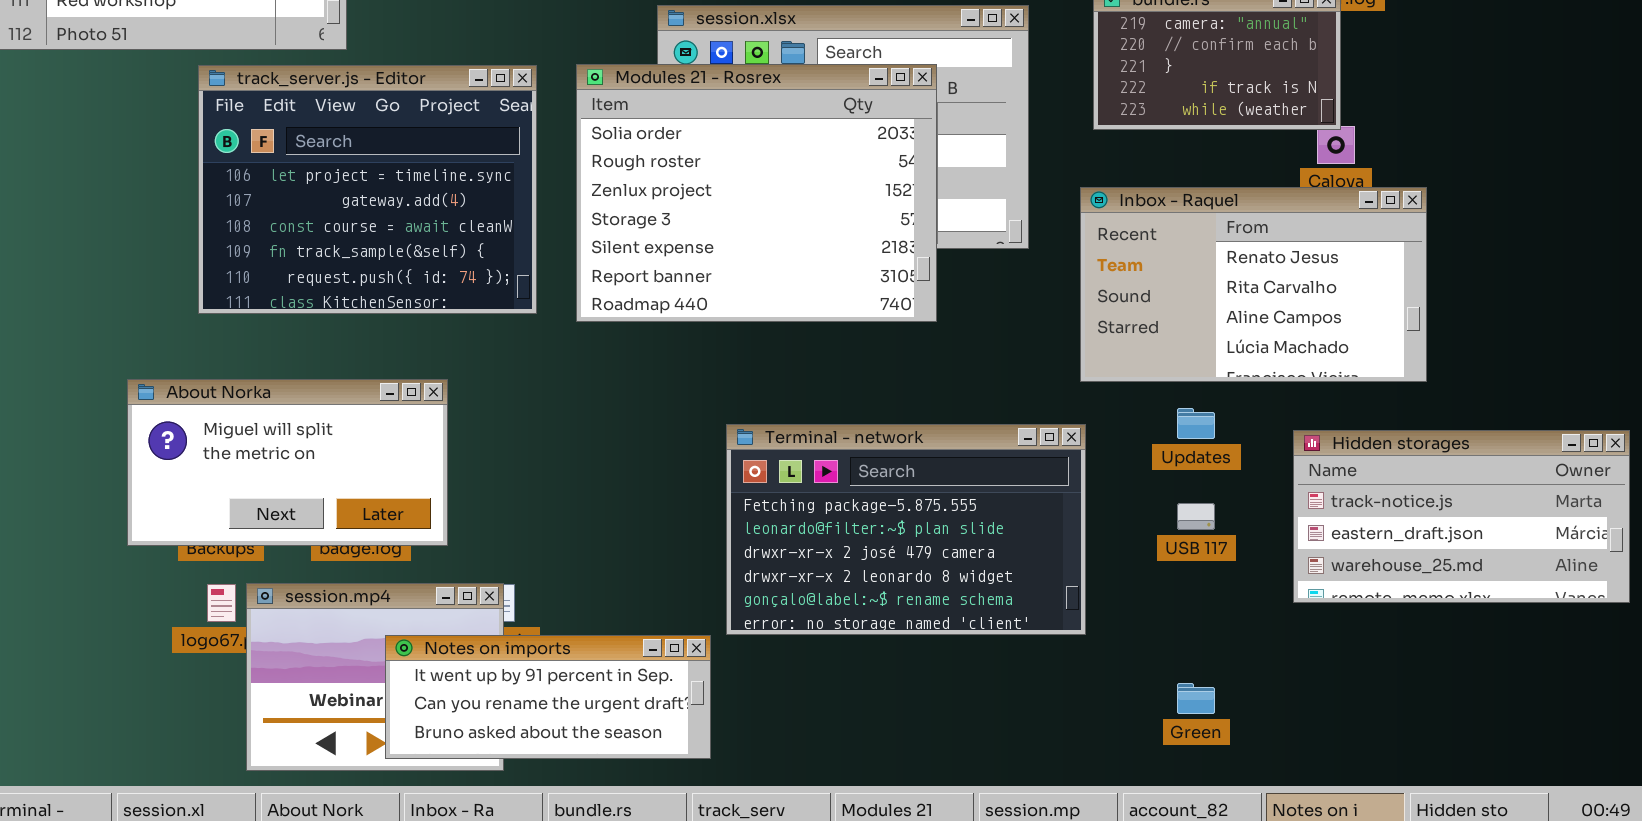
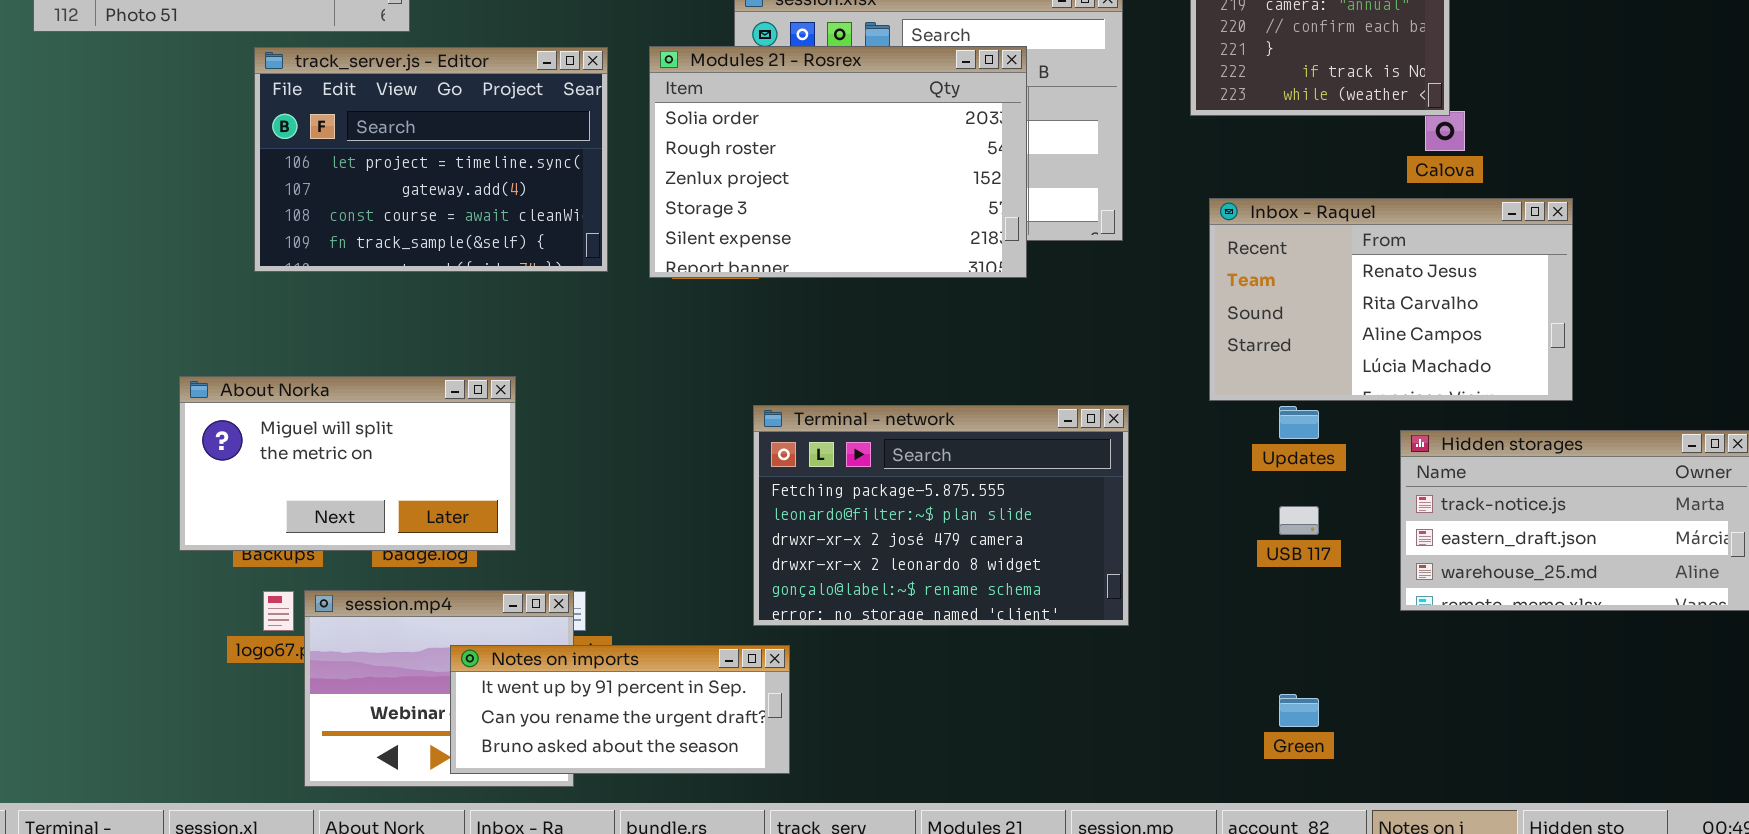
Modules 21 - Rosrex: [576,64,937,322] -> [649,46,1027,278], resized
track_server.js - Editor: [198,65,537,314] -> [254,47,608,272], resized
Inbox - Raquel: [1080,187,1427,382] -> [1209,198,1573,401], moved
Terminal - network: [726,424,1086,635] -> [753,405,1129,626], moved

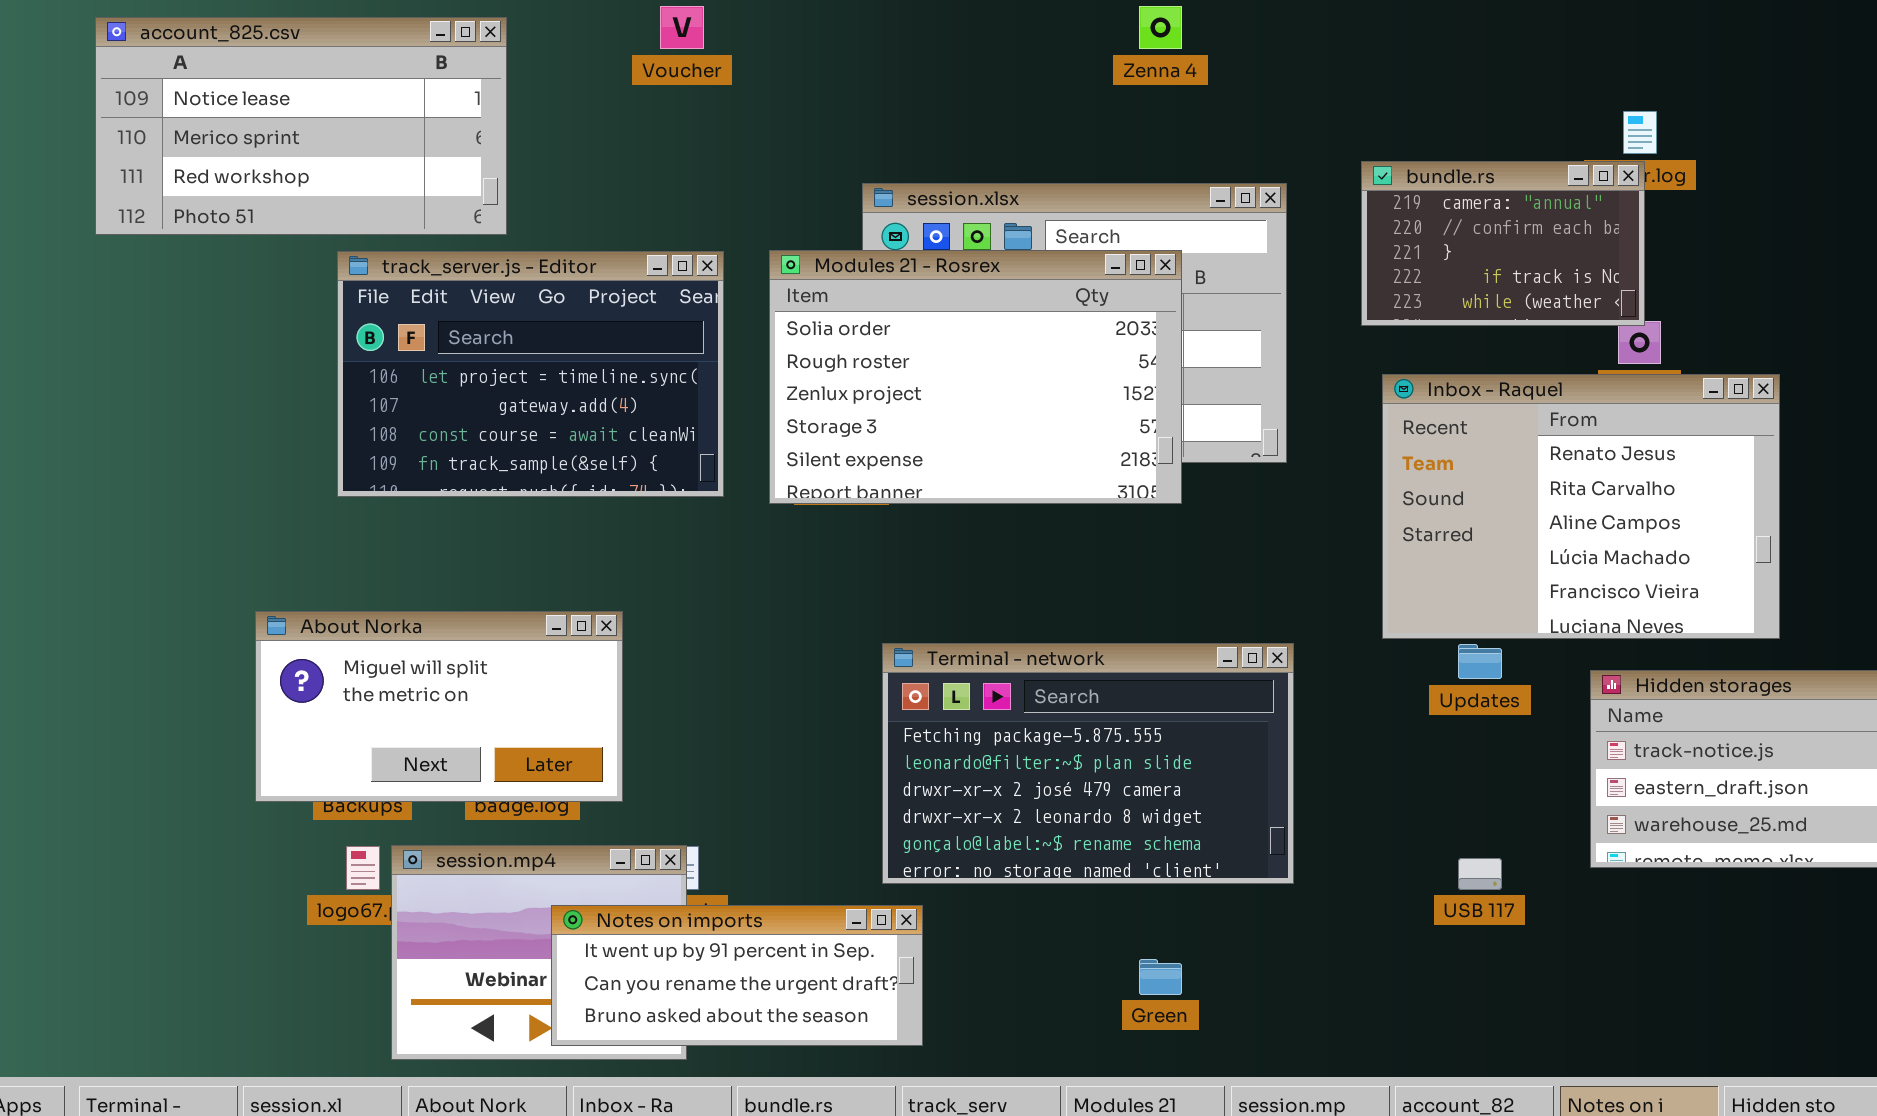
Inbox - Raquel: [1209,198,1573,401] -> [1382,374,1780,639], resized
USB 117: [1279,506,1319,535] -> [1458,858,1502,890], moved
Green: [1279,694,1319,727] -> [1139,959,1182,995], moved

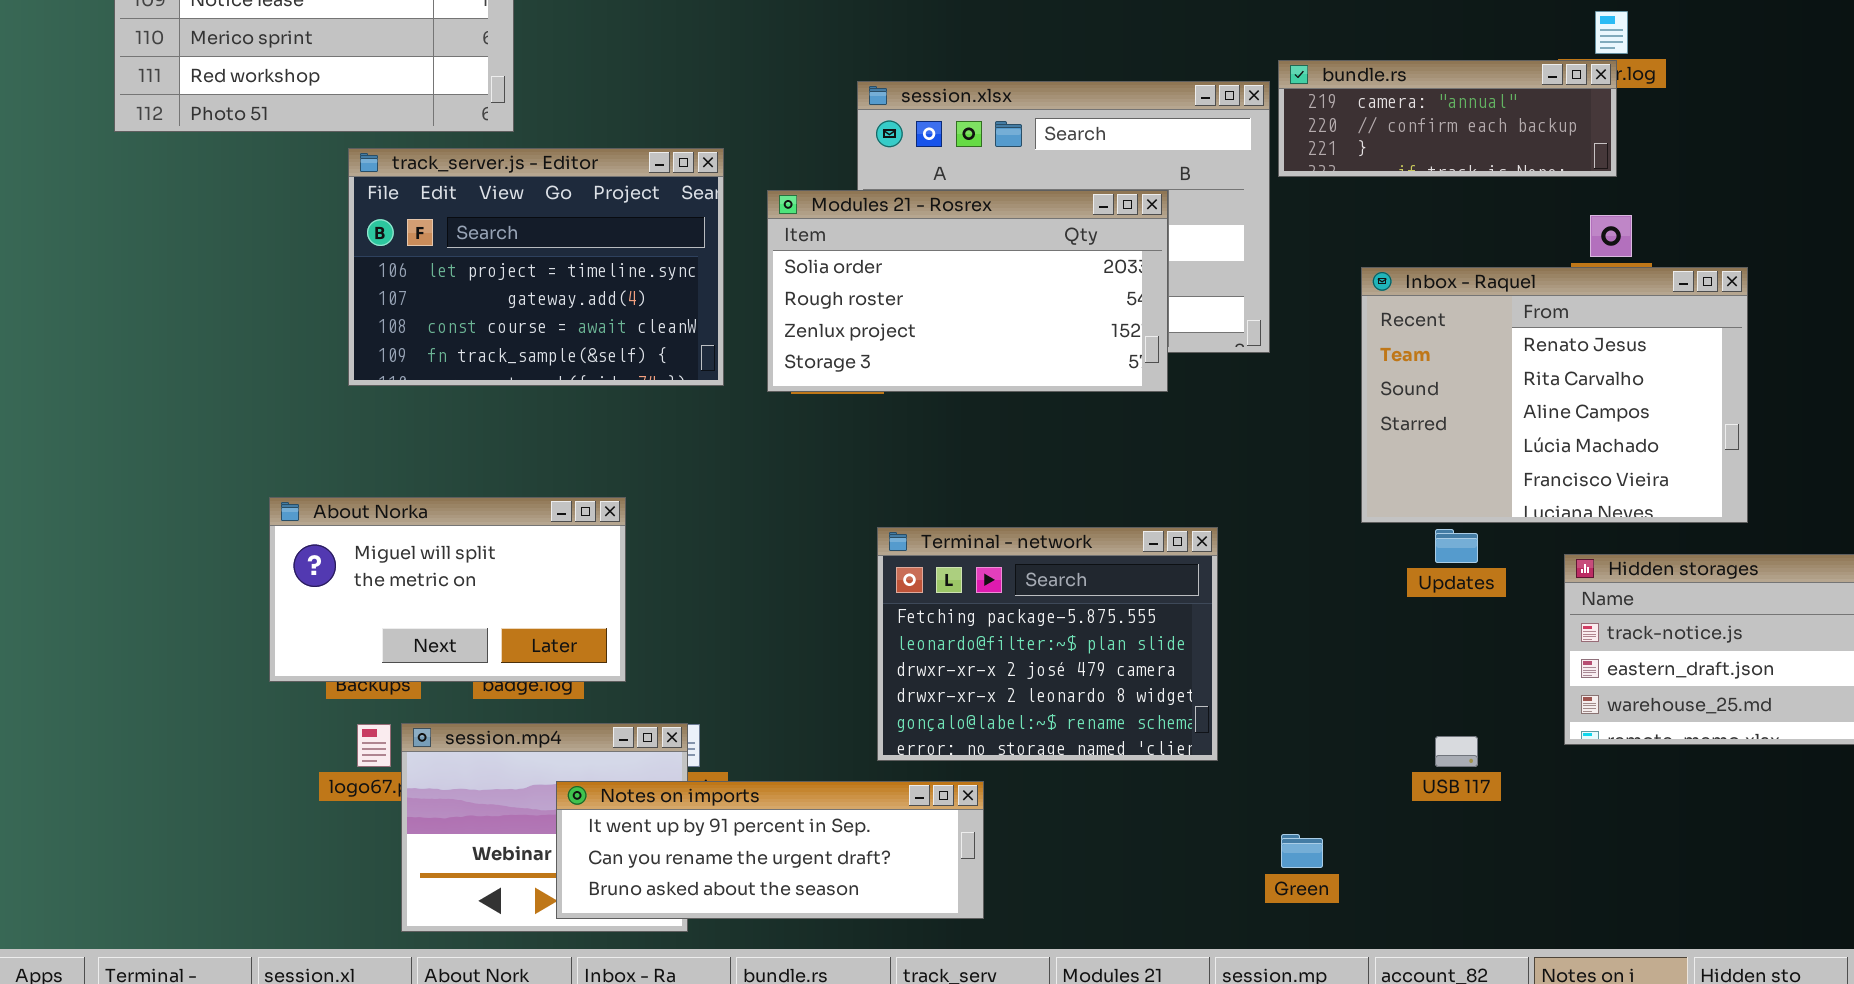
bundle.rs: [1361,161,1645,326] -> [1278,60,1617,177], resized
Modules 21 - Rosrex: [769,250,1182,504] -> [767,190,1168,392], resized
Terminal - network: [882,643,1294,884] -> [877,527,1218,761], resized
Notes on imports: [551,905,923,1046] -> [556,781,984,919], resized
Green: [1139,959,1182,995] -> [1281,834,1323,868], moved

